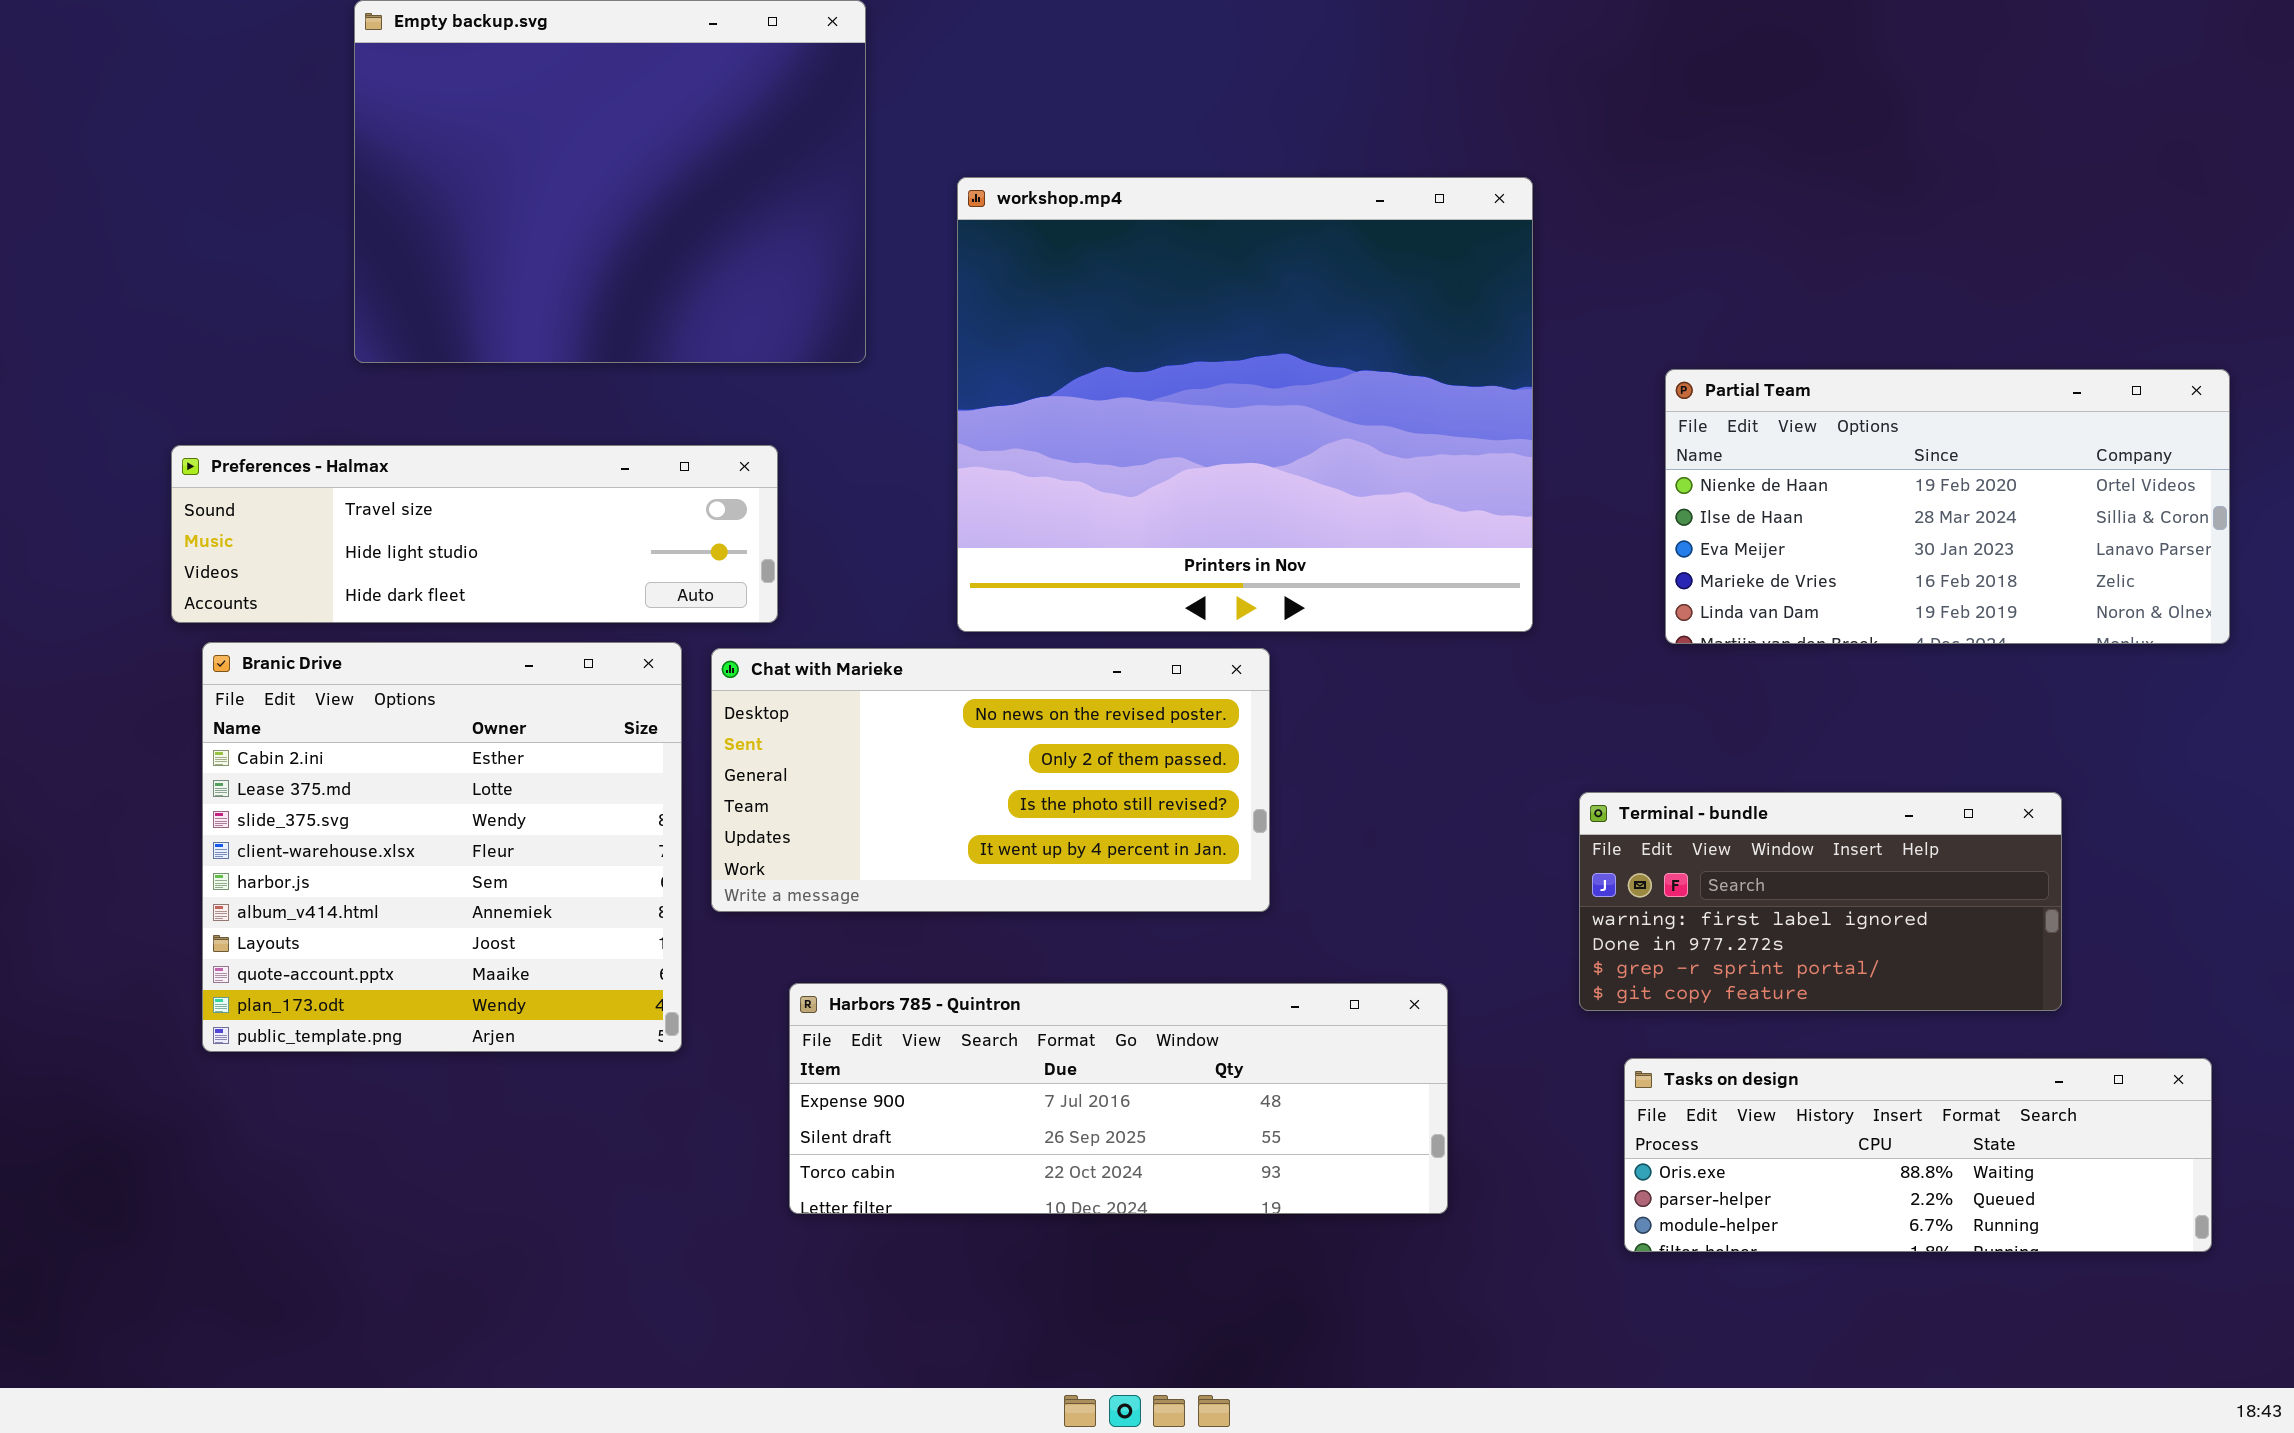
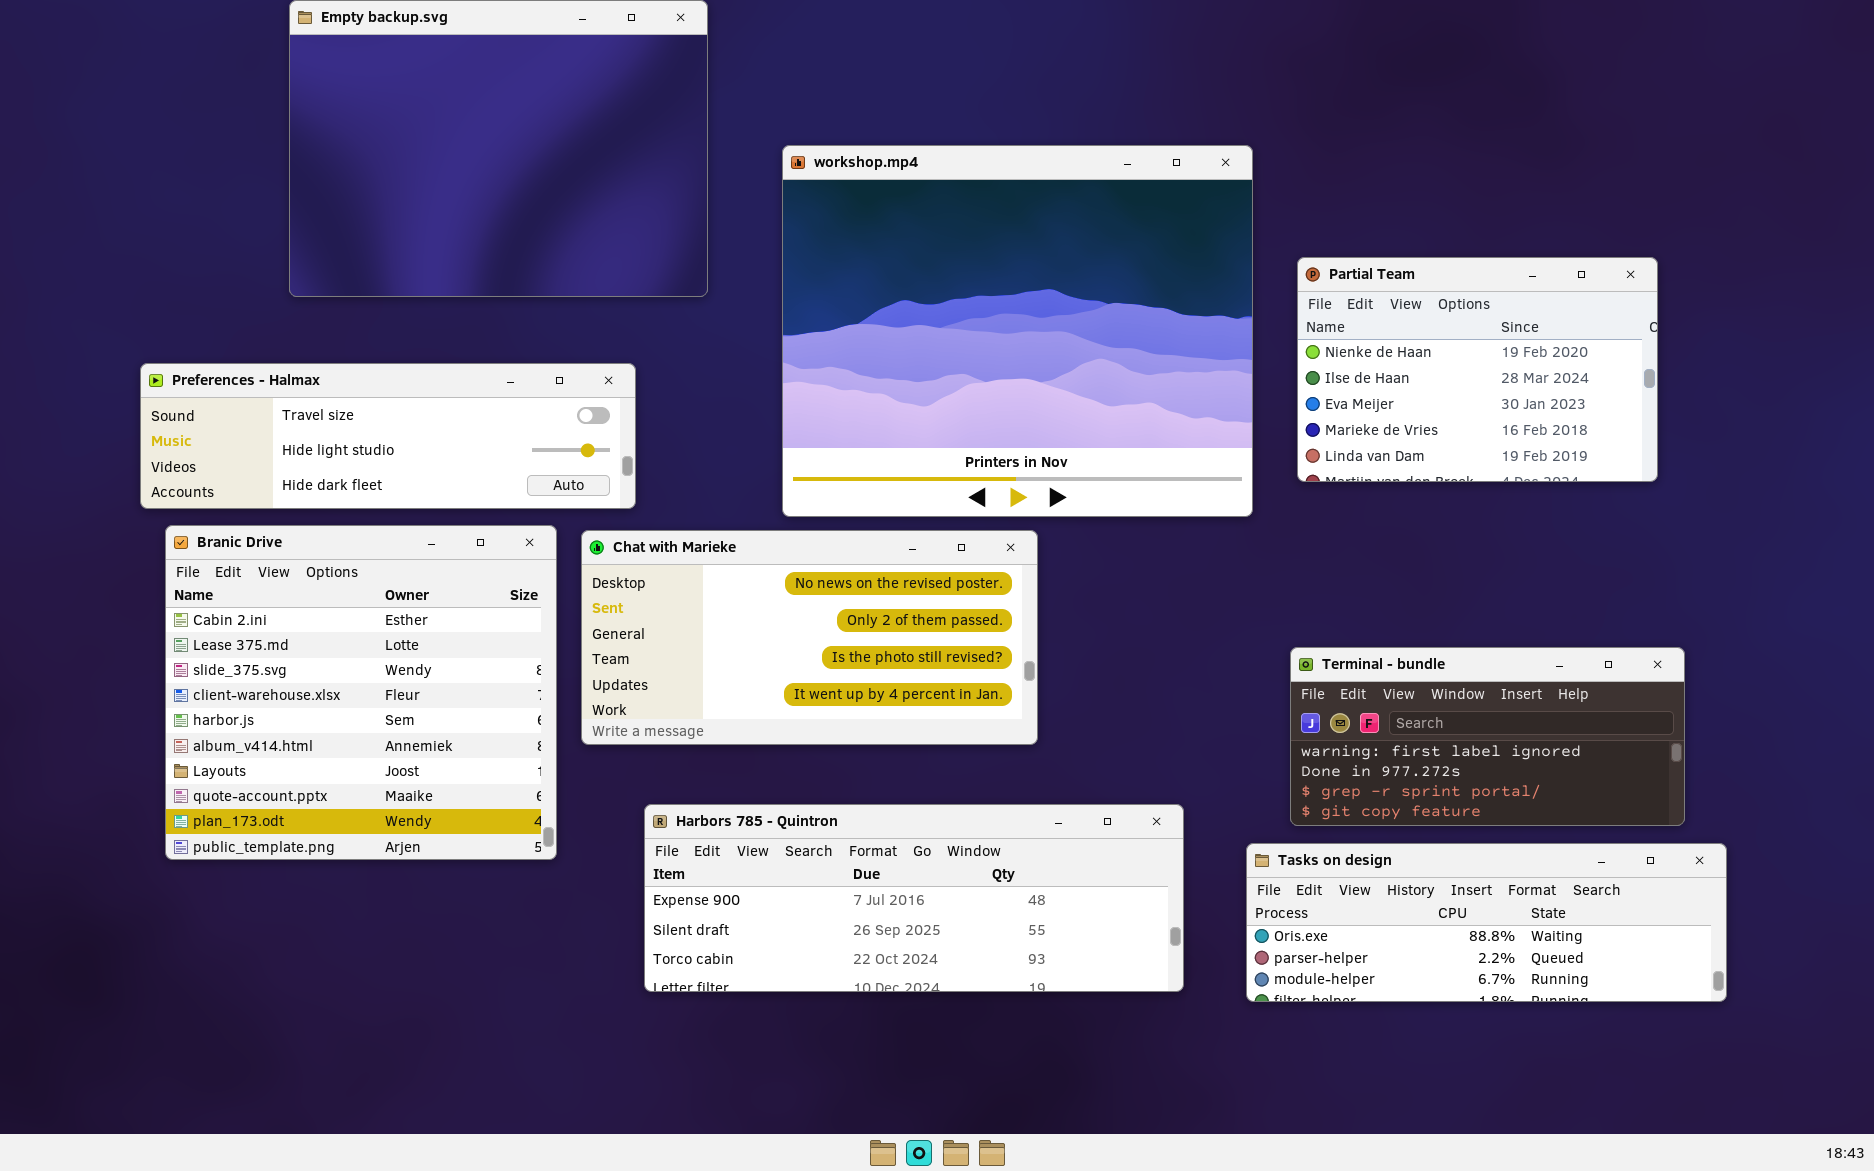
Partial Team: [1665,369,2230,644] -> [1297,257,1658,482], moved, resized
Tasks on design: [1624,1058,2212,1252] -> [1246,843,1727,1002], moved

